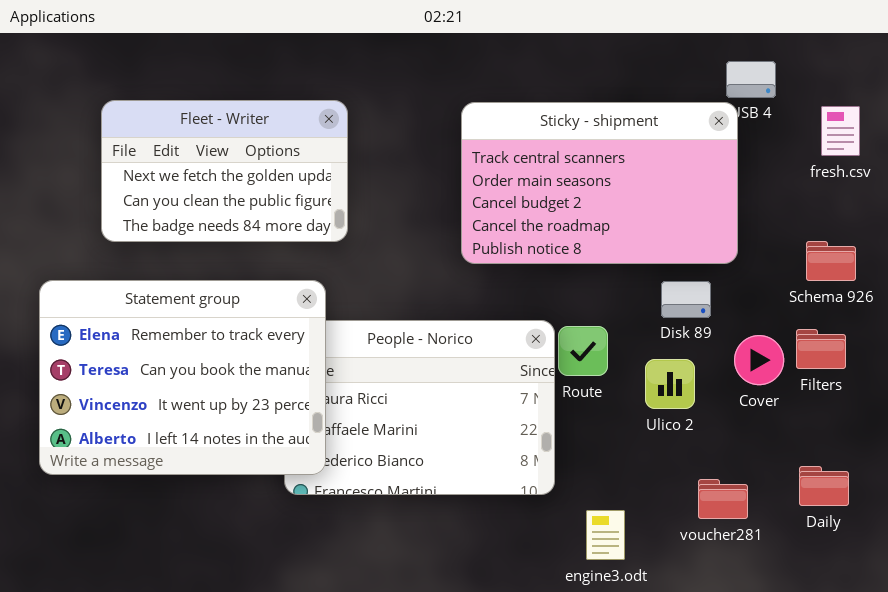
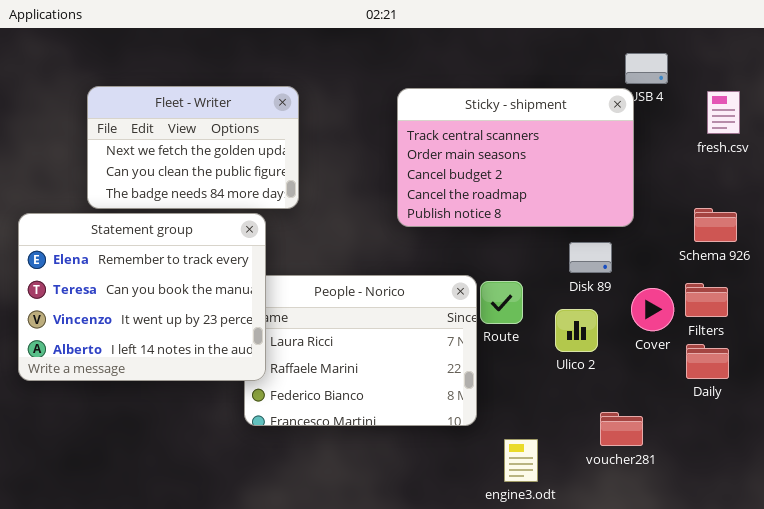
Statement group: [39,280,326,475] -> [18,213,266,381], moved
Daily: [799,466,849,506] -> [686,344,729,379], moved

